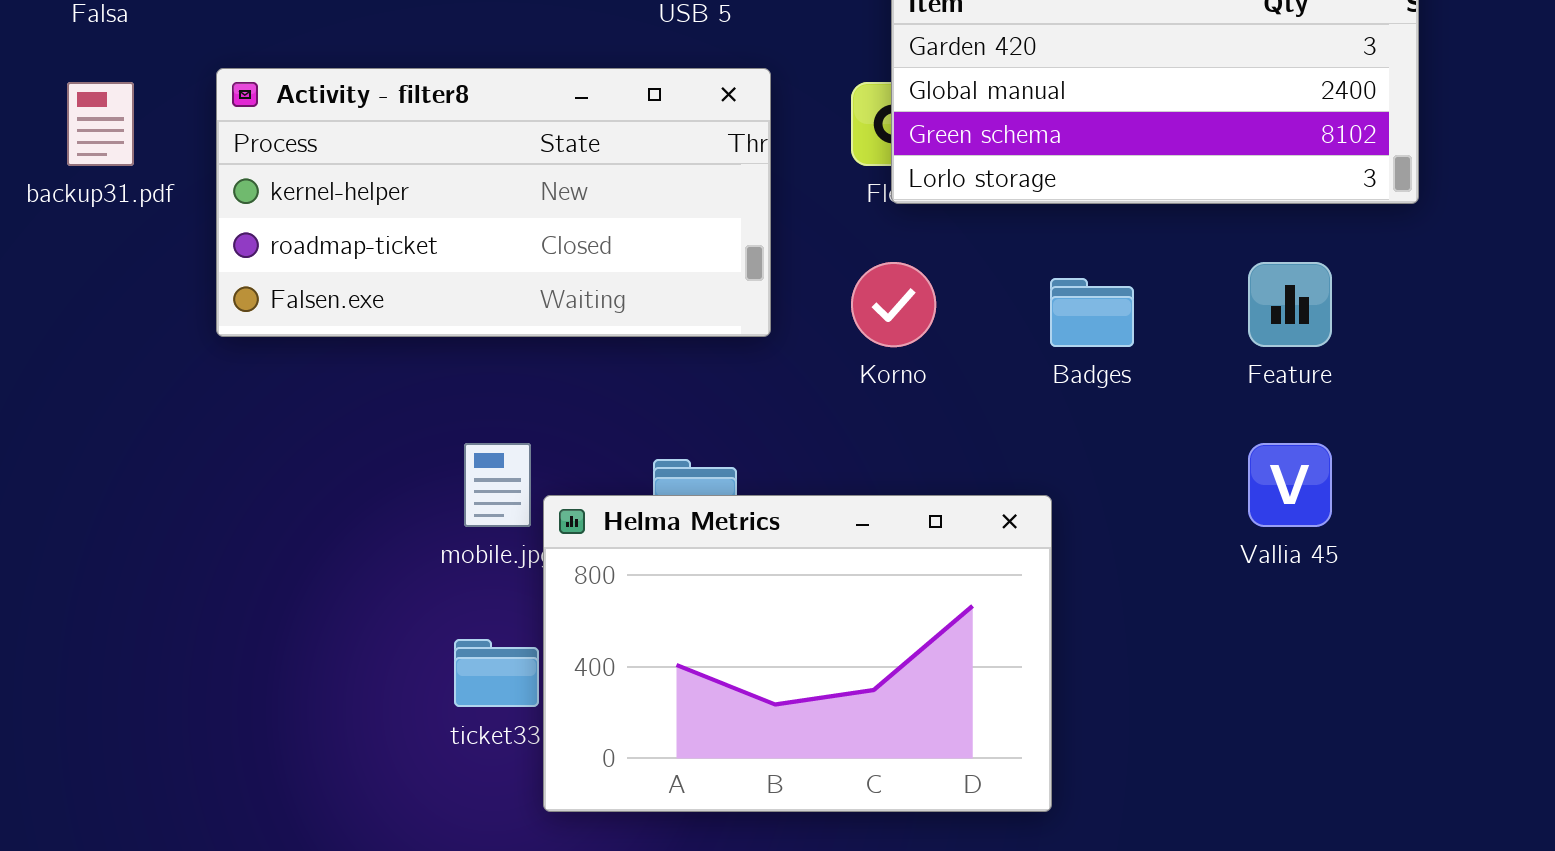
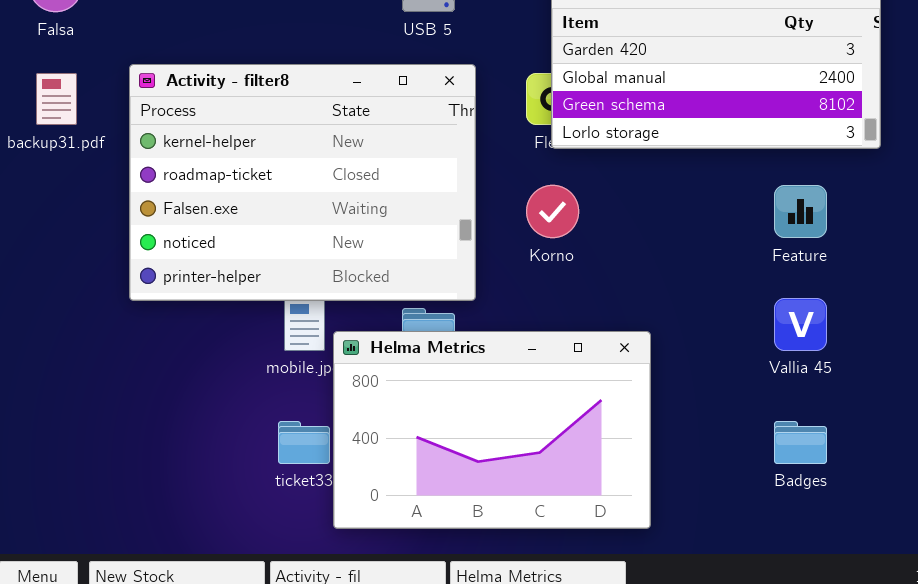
Activity - filter8: [216,68,771,337] -> [129,64,476,301], resized
Badges: [1050,278,1134,347] -> [774,421,827,464], moved

